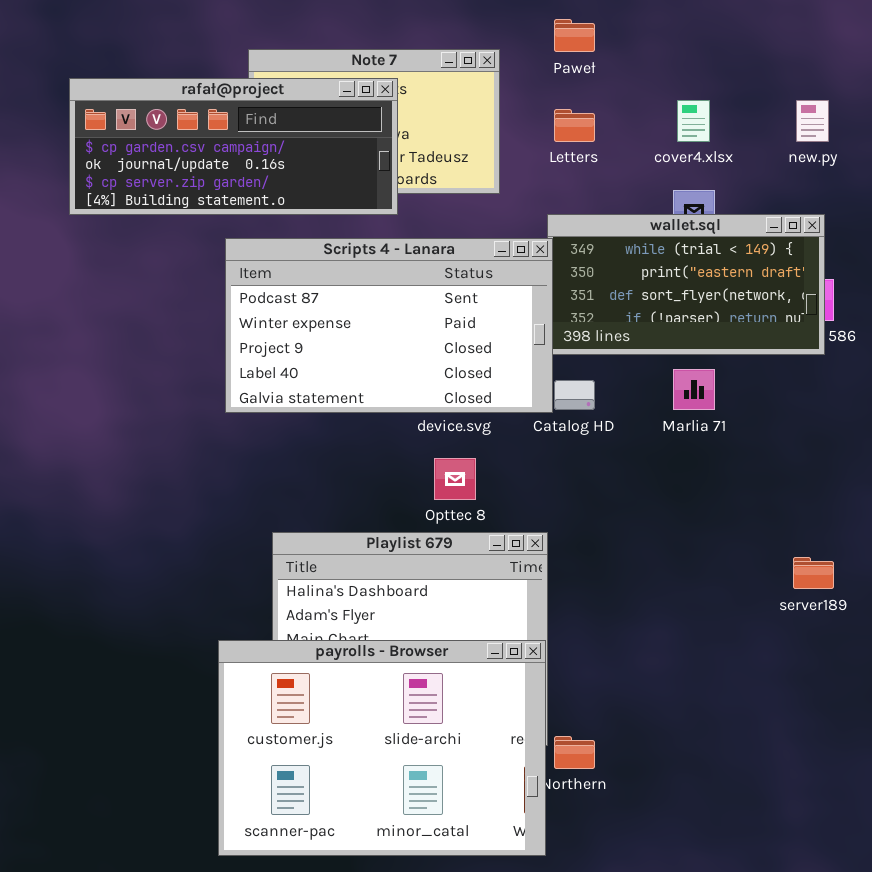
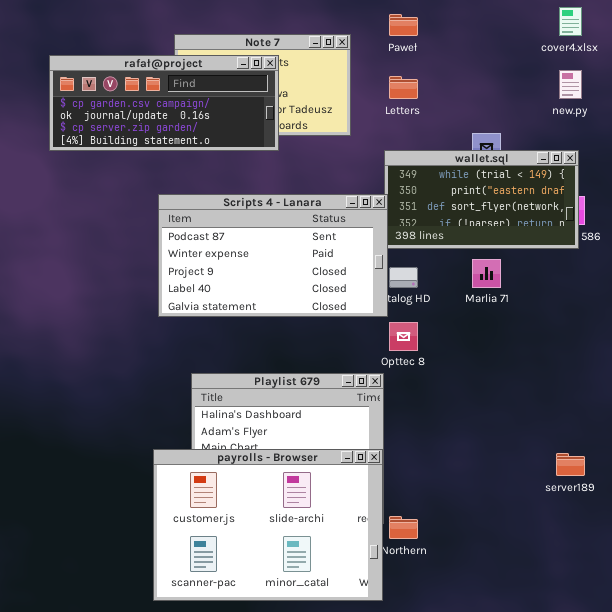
cover4.xlsx: [677,100,710,142] -> [559,7,582,36], moved
Scripts 4 - Lanara: [225,238,553,413] -> [158,194,388,317], moved
Opttec 8: [434,458,476,500] -> [389,322,418,351], moved
server189: [793,557,834,589] -> [556,453,585,476], moved

